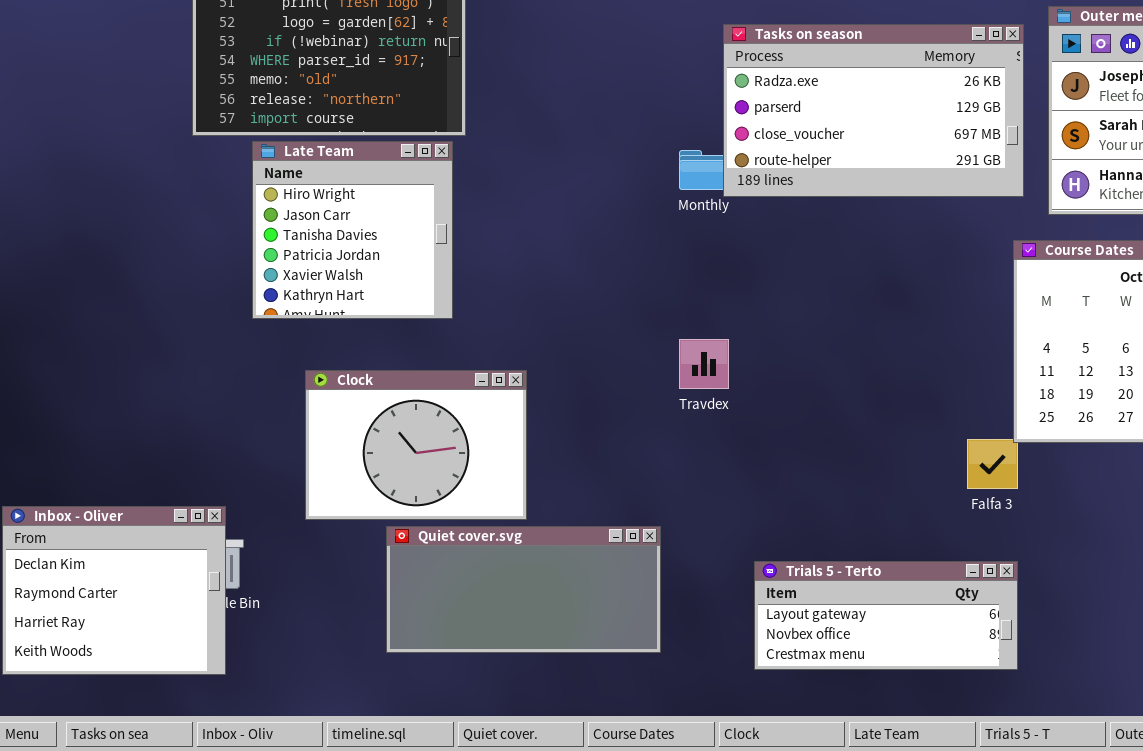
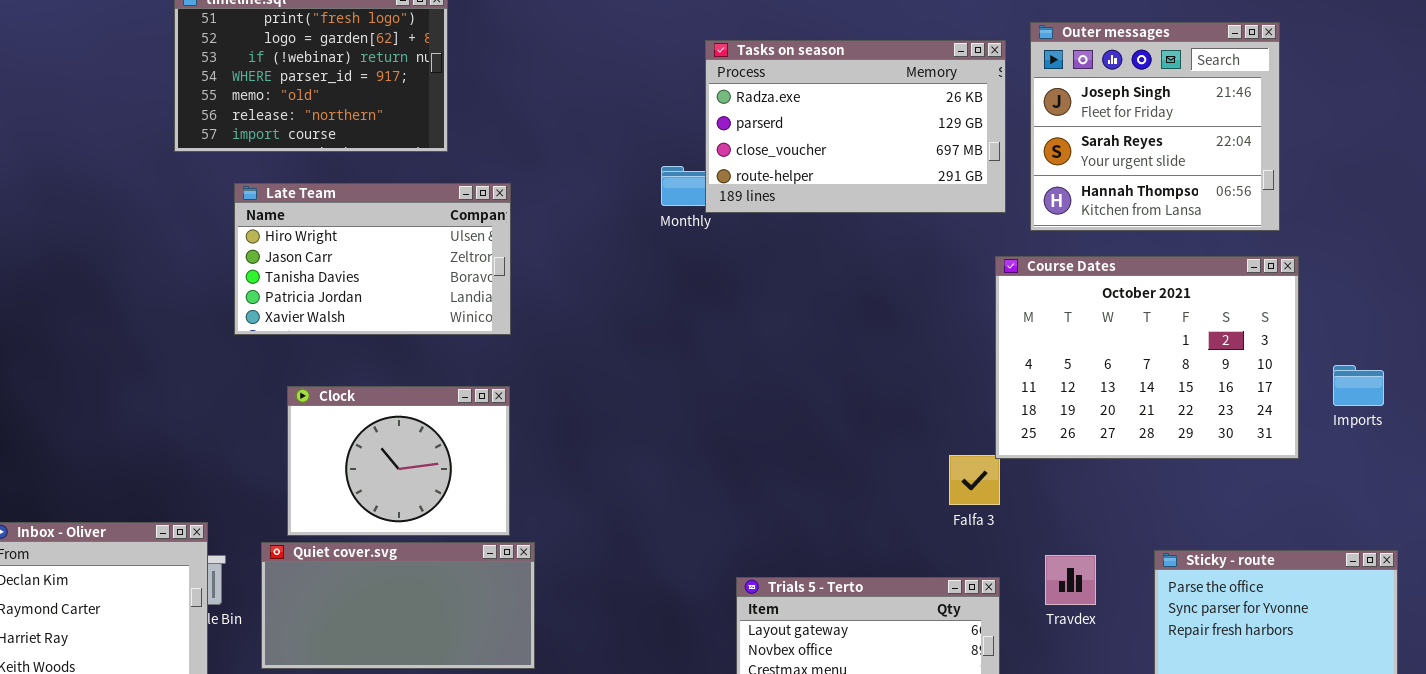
Late Team: [252,141,453,319] -> [234,183,511,335], resized
Travdex: [679,339,729,389] -> [1045,555,1096,605], moved
Quiet cover.svg: [386,526,661,653] -> [261,542,535,669], moved

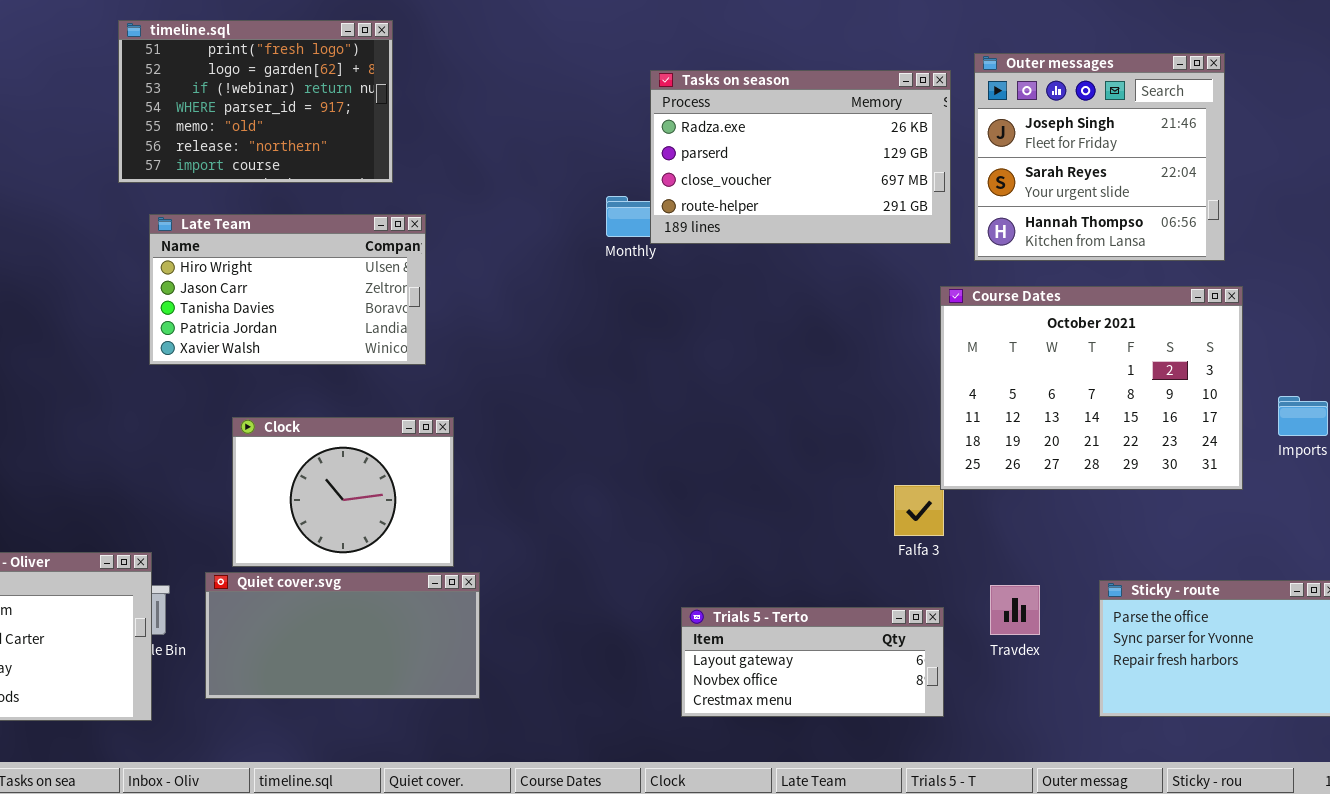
Late Team: [234,183,511,335] -> [149,214,426,365], moved

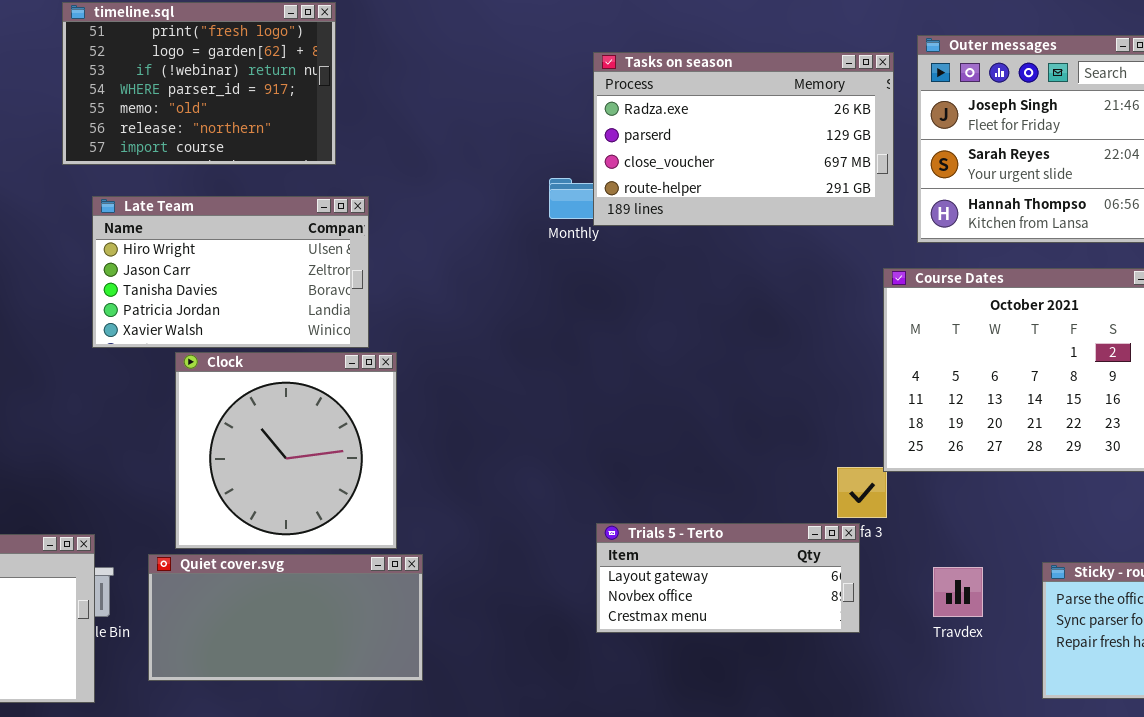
Clock: [232,417,454,567] -> [175,352,397,549], resized
Trials 5 - Terto: [681,607,944,717] -> [596,523,860,633], moved

